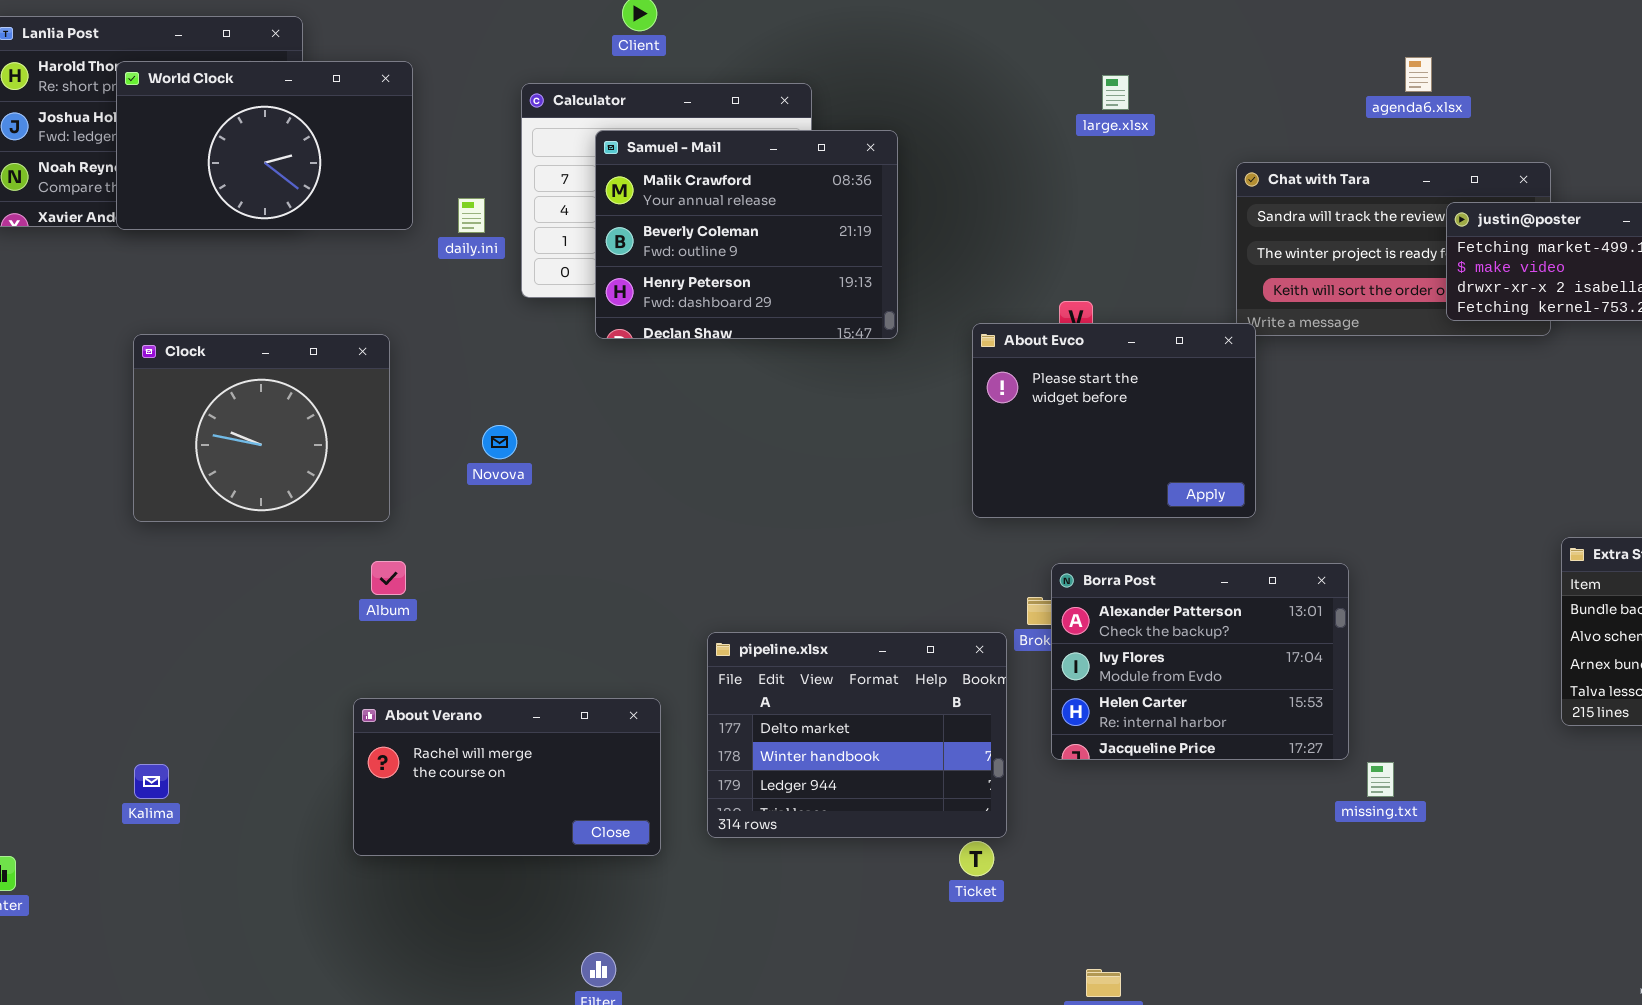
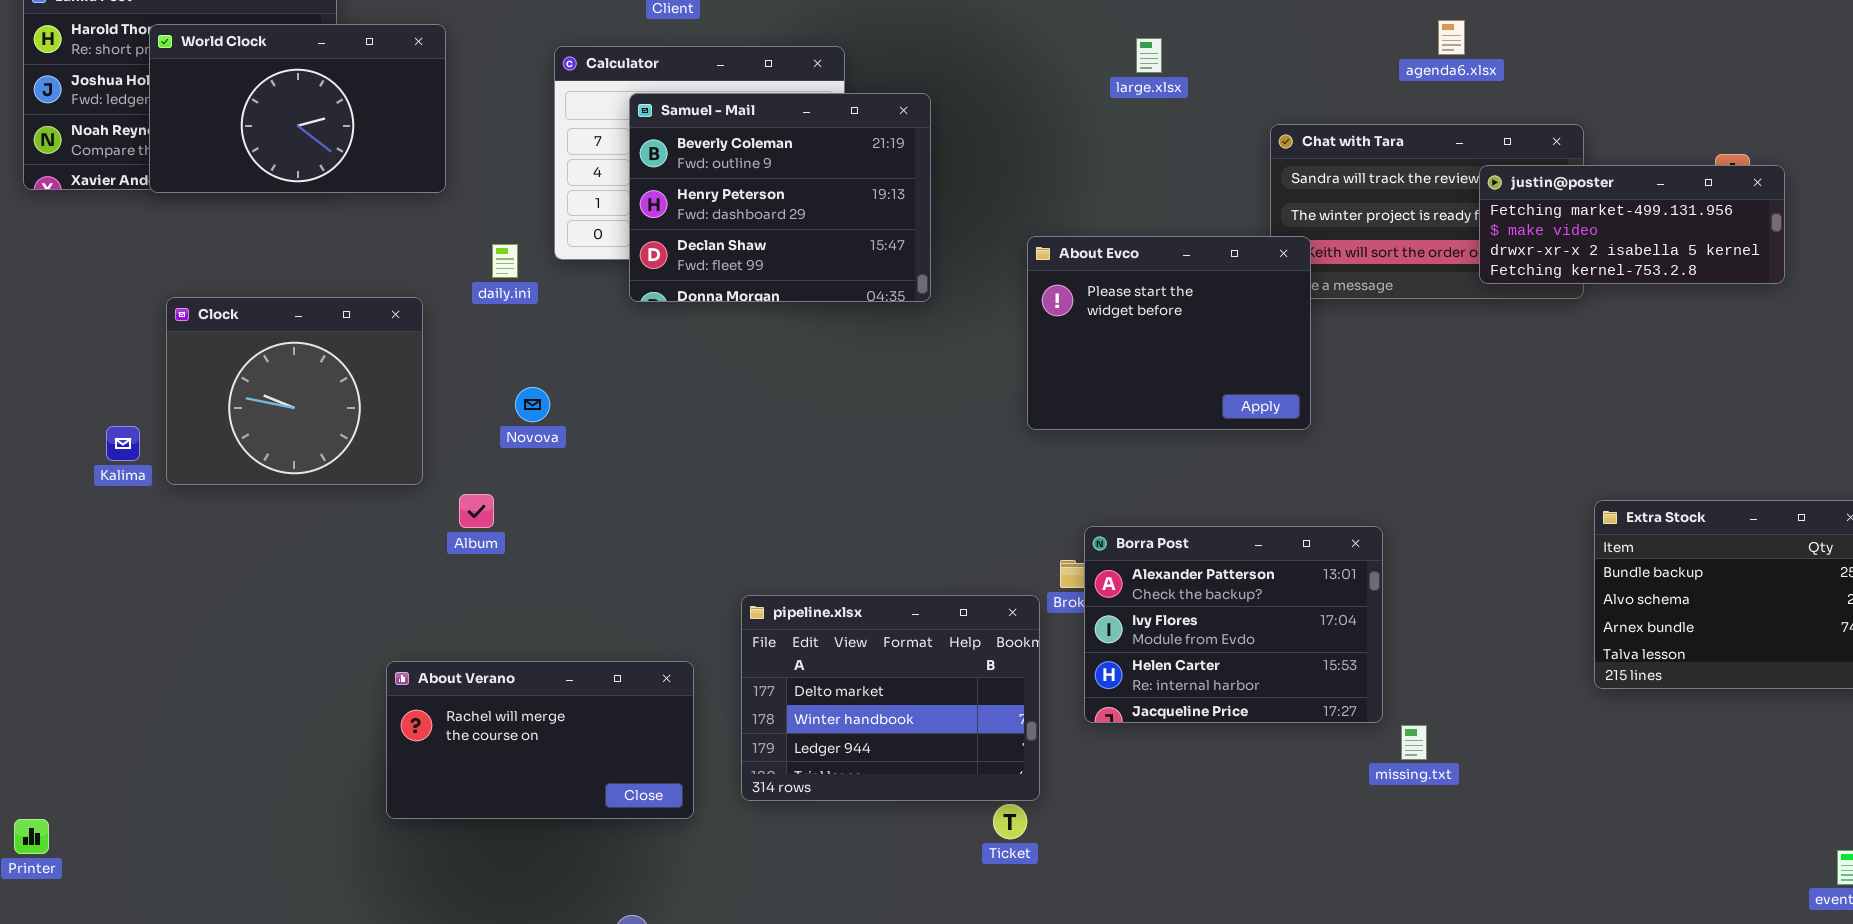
Samuel - Mail: [595,130,898,339] -> [629,93,931,302], scrolled down 1 row
daily.ini: [458,198,485,233] -> [492,244,518,278], moved
About Evco: [972,323,1256,518] -> [1027,236,1311,430], moved
Album: [371,561,406,595] -> [459,494,494,528], moved
Kalima: [134,764,169,799] -> [106,426,140,461], moved

